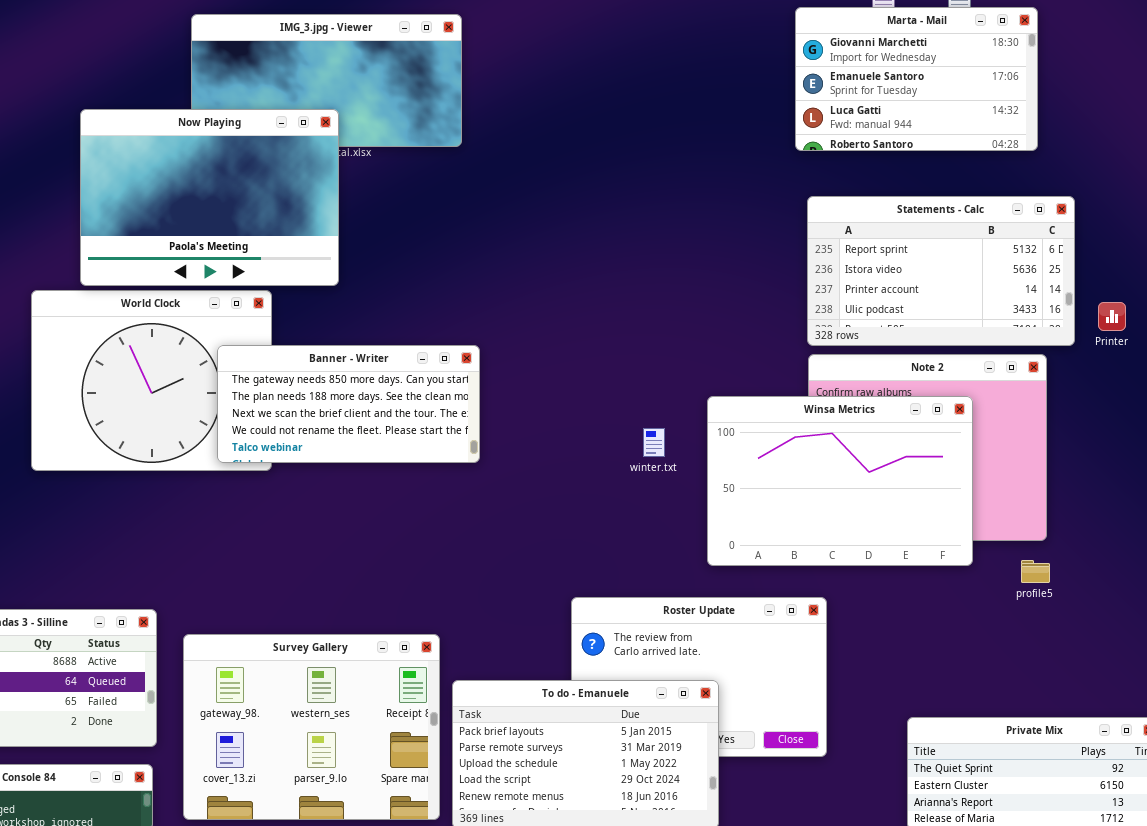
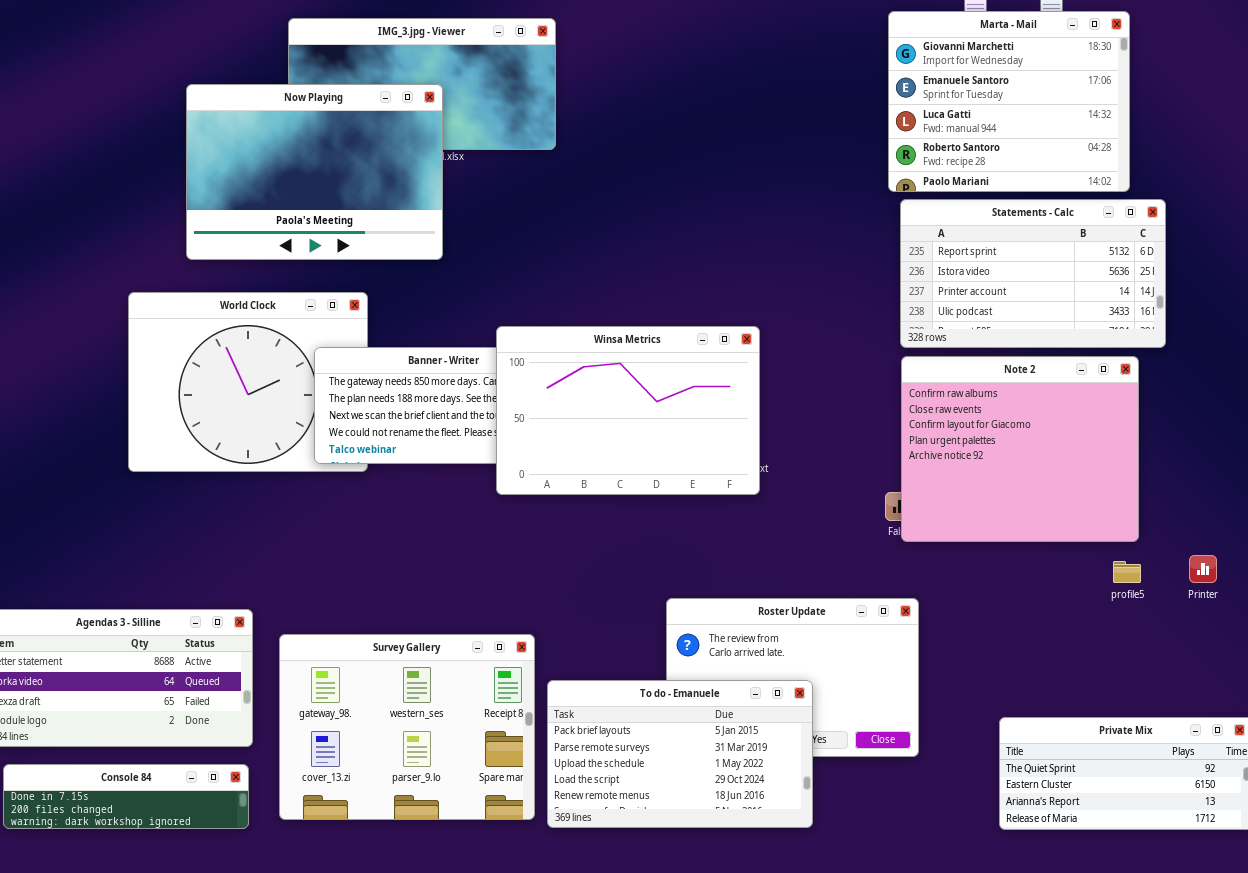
Marta - Mail: [795,7,1038,151] -> [888,11,1130,192], resized
Now Playing: [80,109,339,286] -> [186,84,443,260], moved
Printer: [1098,302,1126,331] -> [1189,555,1217,583], moved
Winsa Metrics: [707,396,973,566] -> [496,326,760,495], moved

